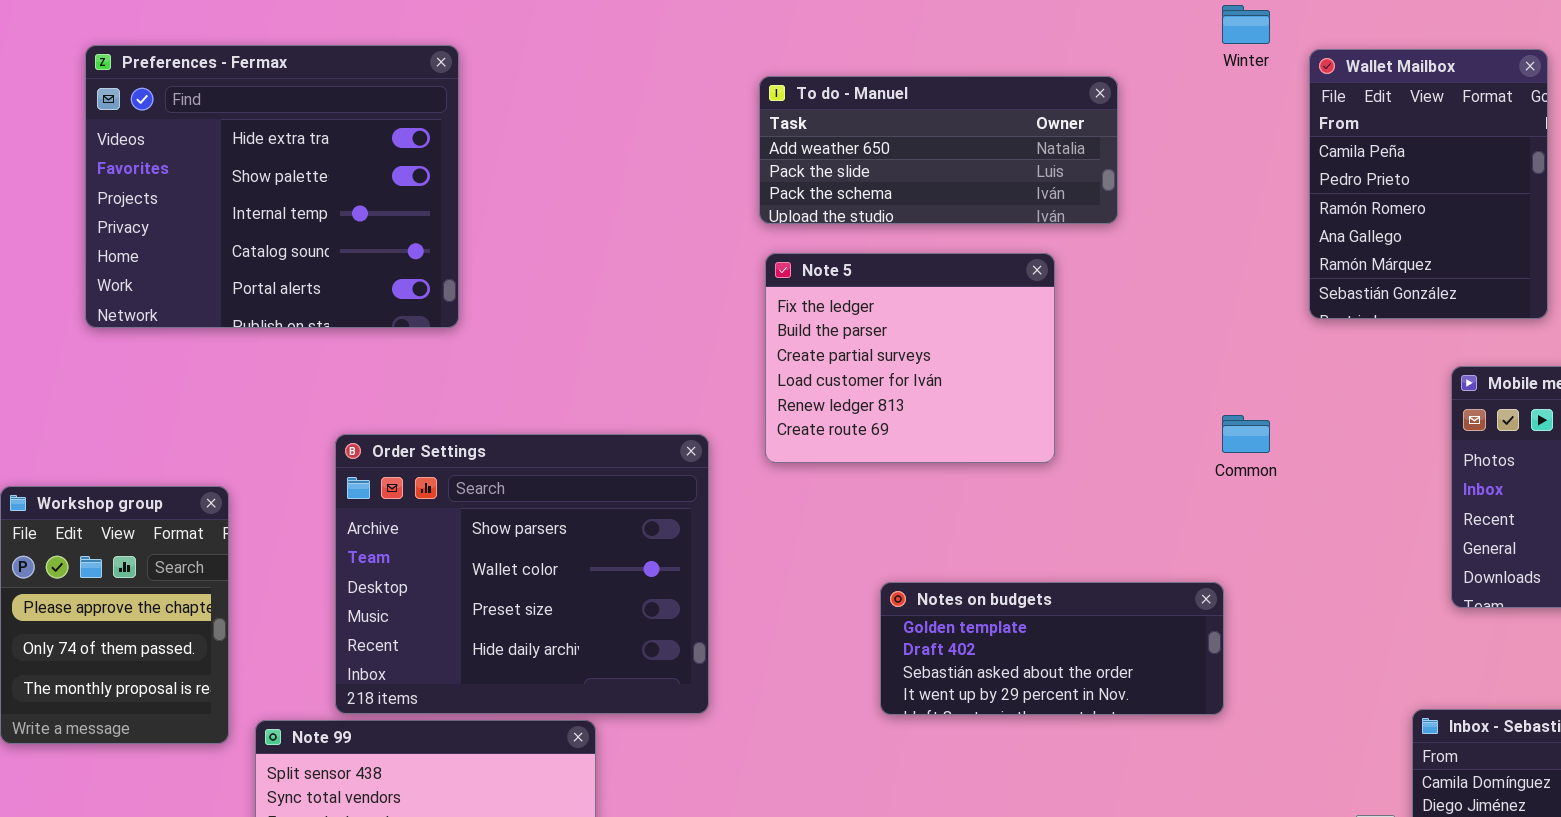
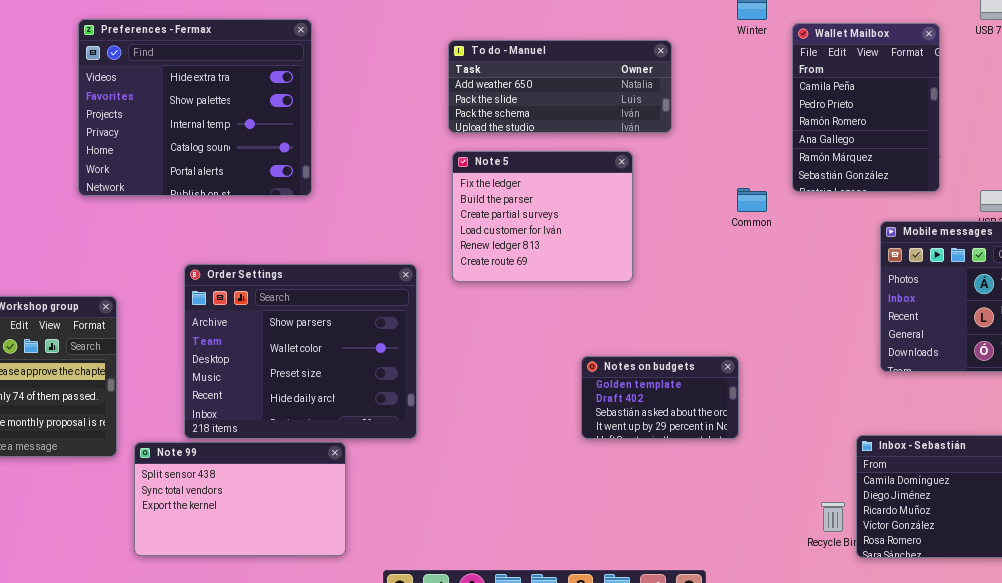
Preferences - Fermax: [85,45,459,328] -> [78,19,312,196], moved
Common: [1222,415,1270,453] -> [737,188,767,212], moved
Notes on budgets: [880,582,1224,715] -> [581,356,739,439], resized

